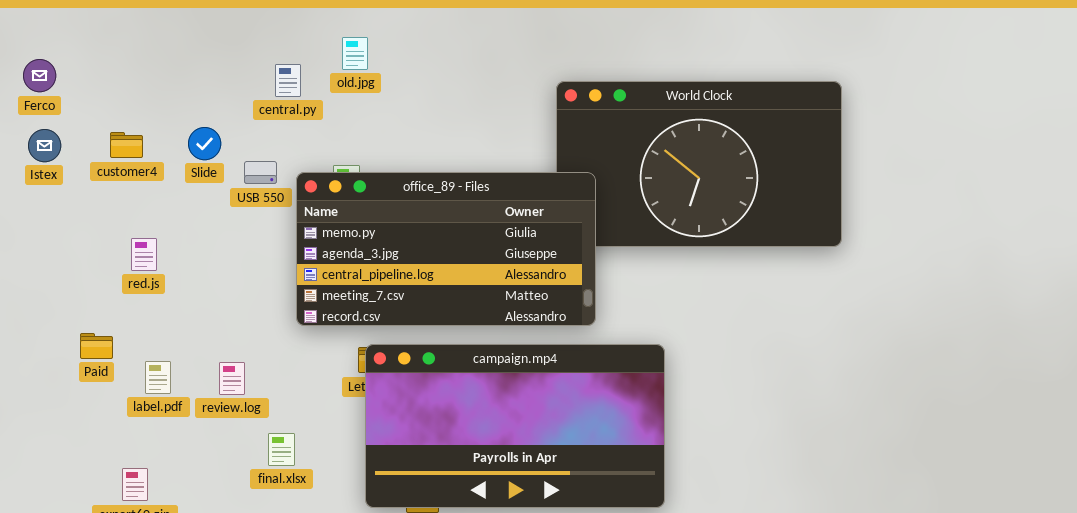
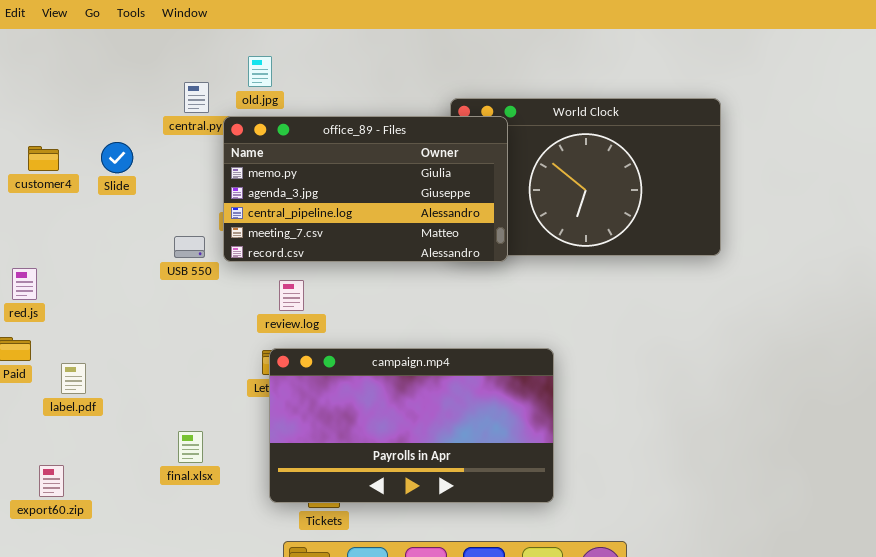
USB 550: [244,161,277,184] -> [174,236,205,258], moved
office_89 - Files: [296,172,596,326] -> [223,116,508,262], moved
red.js: [131,238,157,271] -> [12,268,37,300], moved
review.log: [219,362,245,395] -> [279,280,304,311], moved

